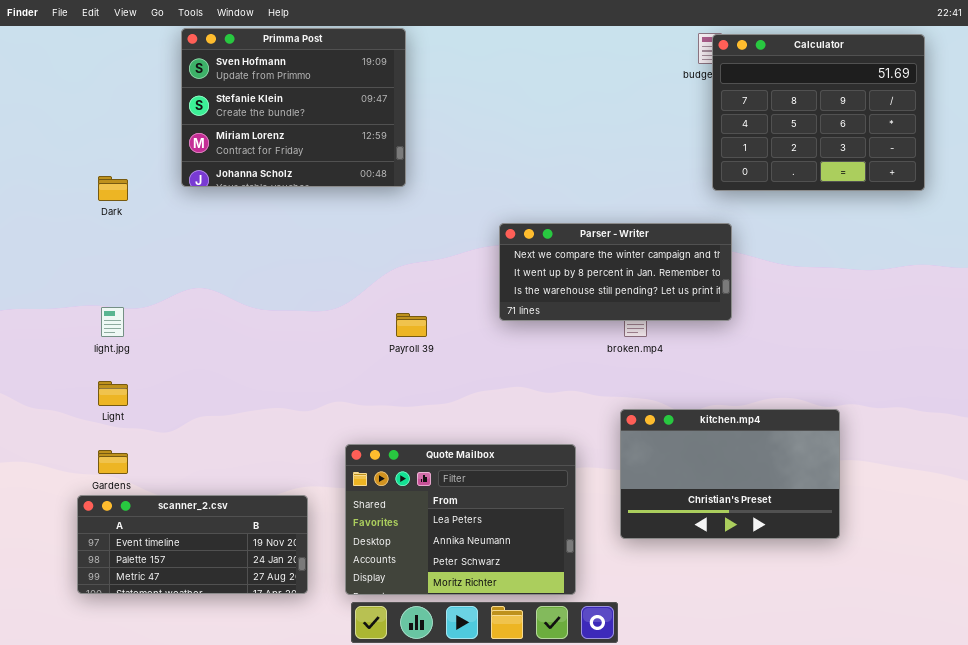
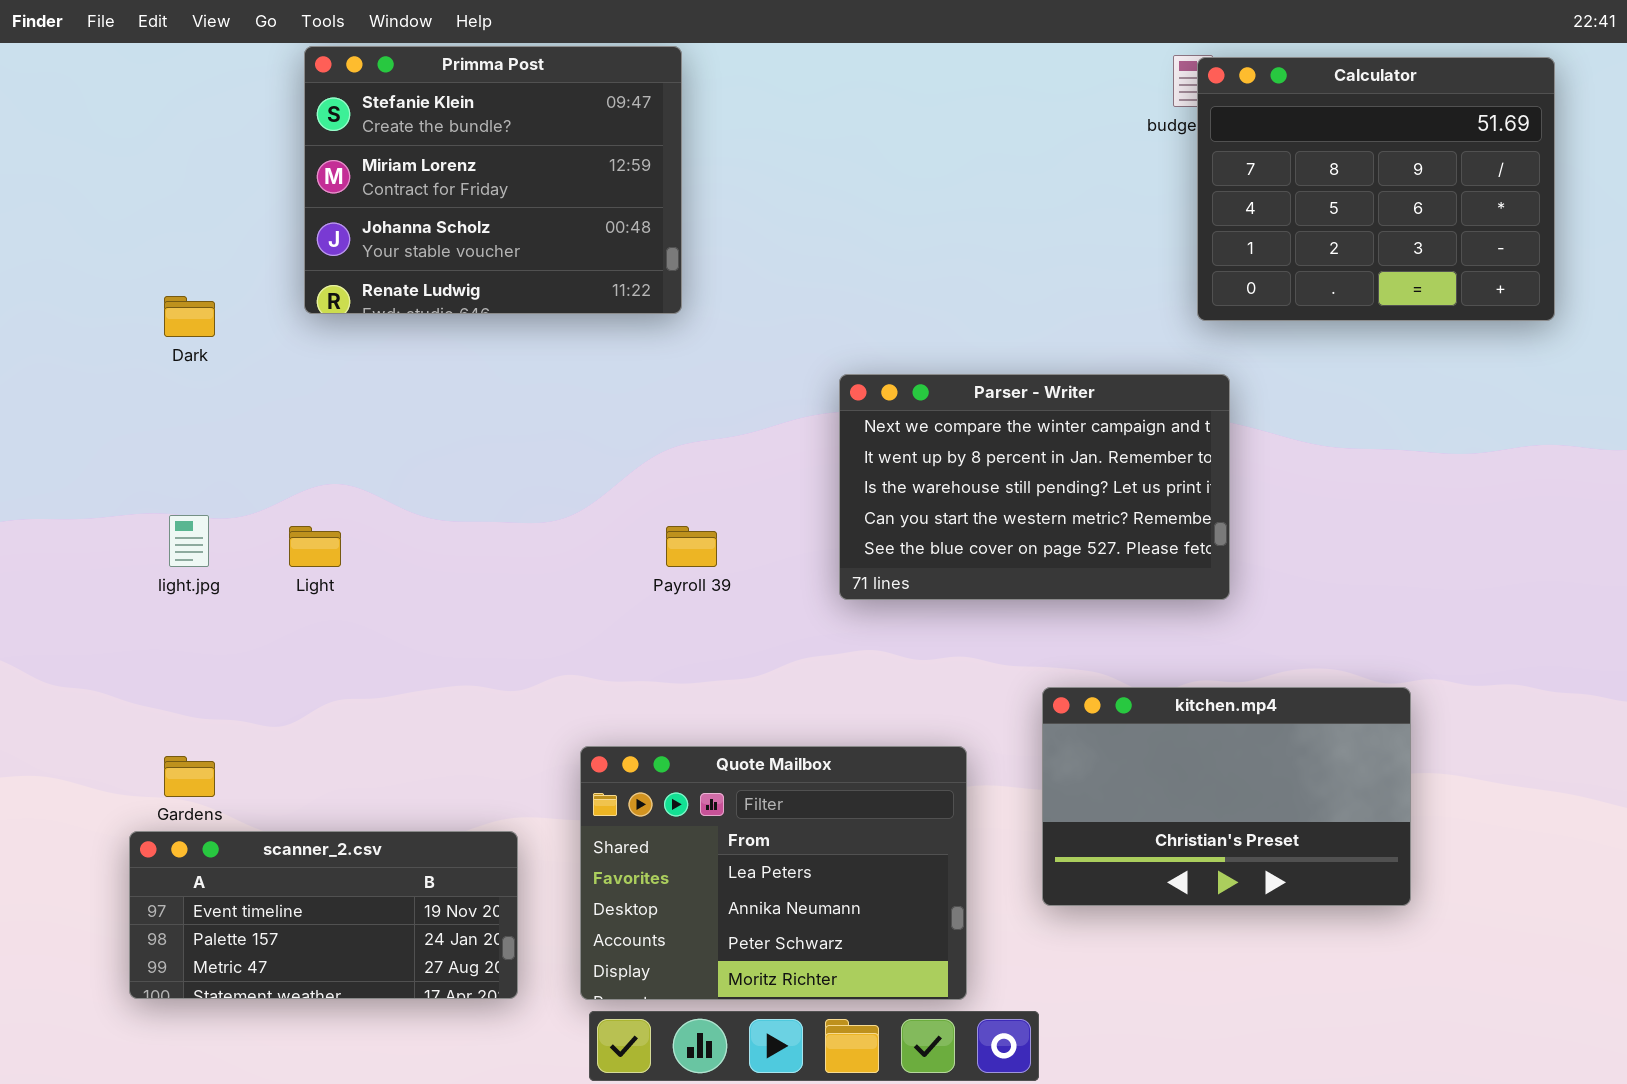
Primma Post: [181,28,406,187] -> [304,46,682,314], scrolled down 1 row
Parser - Writer: [499,223,732,321] -> [839,374,1230,600], resized
Light: [98,381,128,406] -> [289,526,341,567], moved

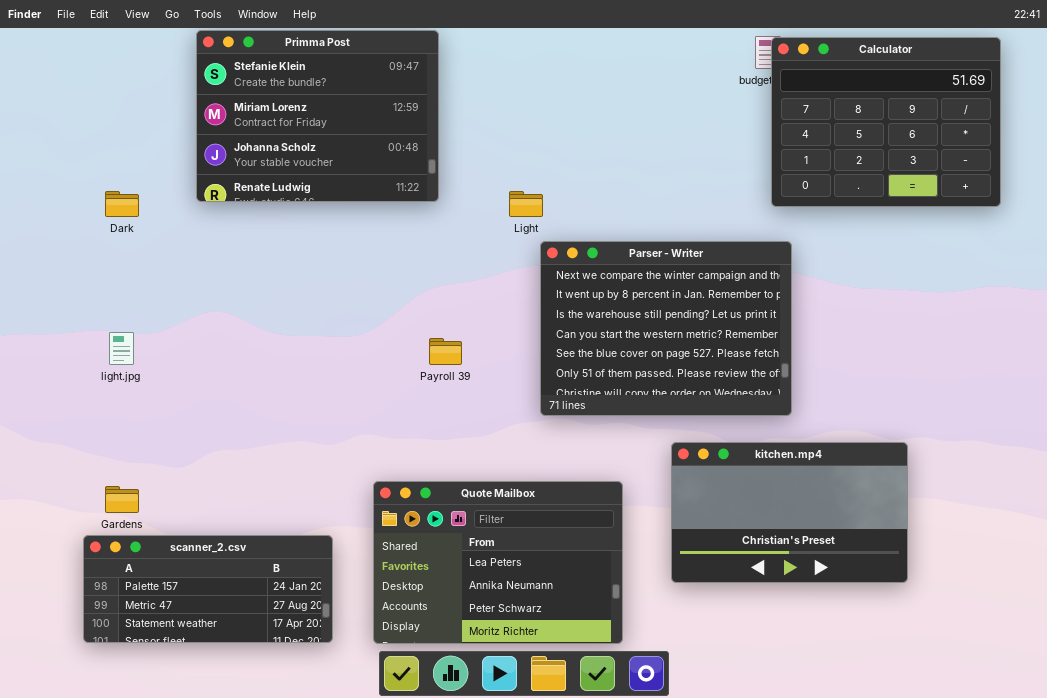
Parser - Writer: [839,374,1230,600] -> [540,241,792,416], resized
Light: [289,526,341,567] -> [509,191,543,217], moved
scanner_2.csv: [129,831,518,999] -> [83,535,333,643], scrolled down 1 row

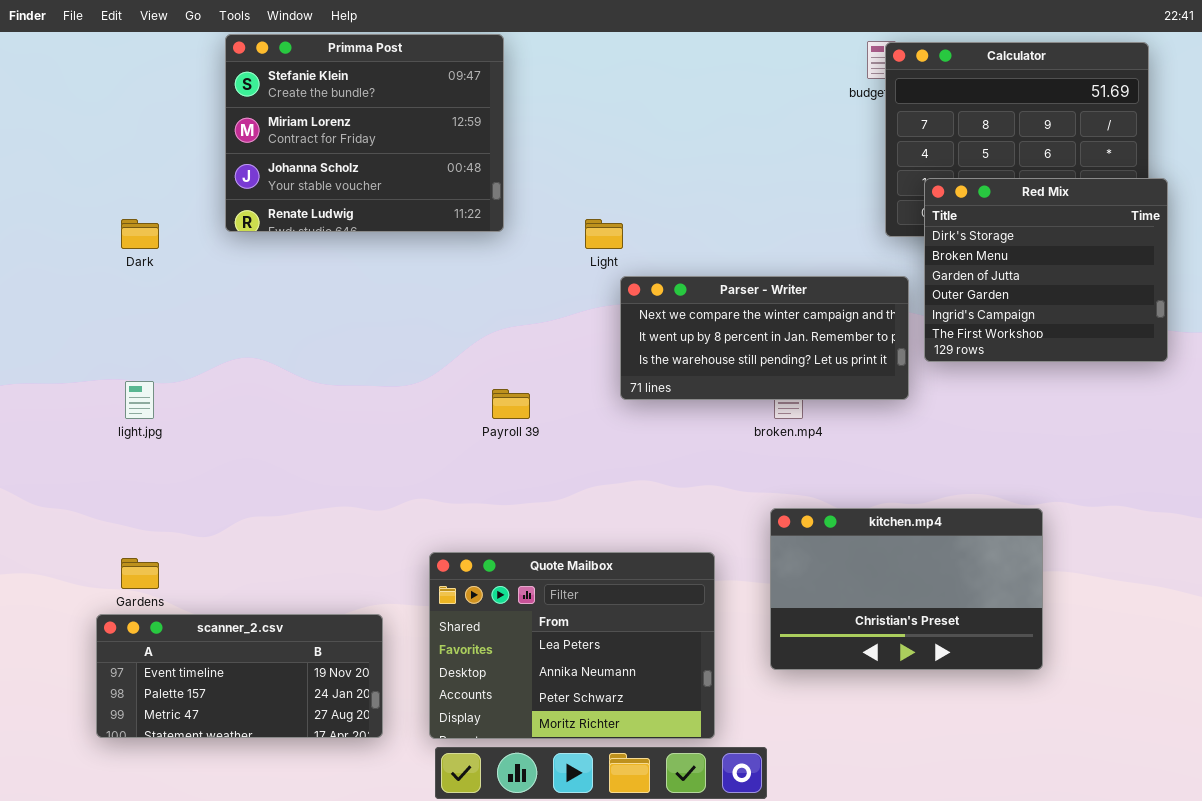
Red Mix: none -> [924,178,1168,362], opened
Parser - Writer: [540,241,792,416] -> [620,276,909,400], resized
scanner_2.csv: [83,535,333,643] -> [96,614,383,738], scrolled up 1 row

